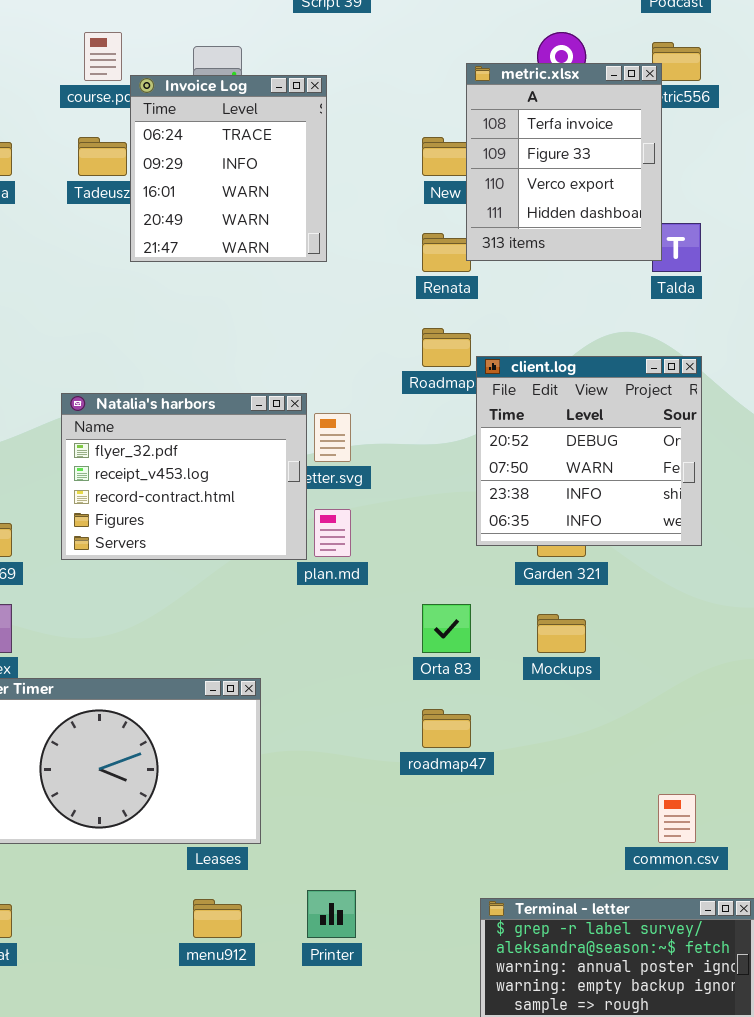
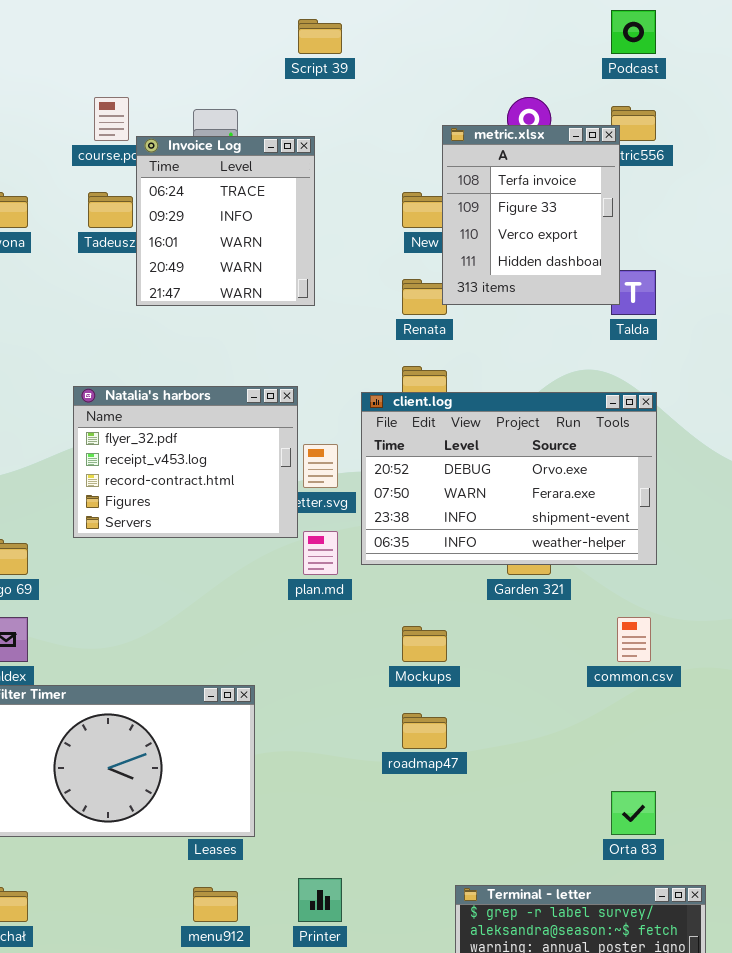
client.log: [476,356,702,546] -> [361,392,657,565], resized
Natalia's harbors: [61,393,307,560] -> [73,386,298,538], moved
Orta 83: [422,604,471,653] -> [611,791,656,835], moved
Mockups: [537,614,586,653] -> [402,626,447,662], moved
common.csv: [658,794,696,843] -> [617,617,651,662], moved

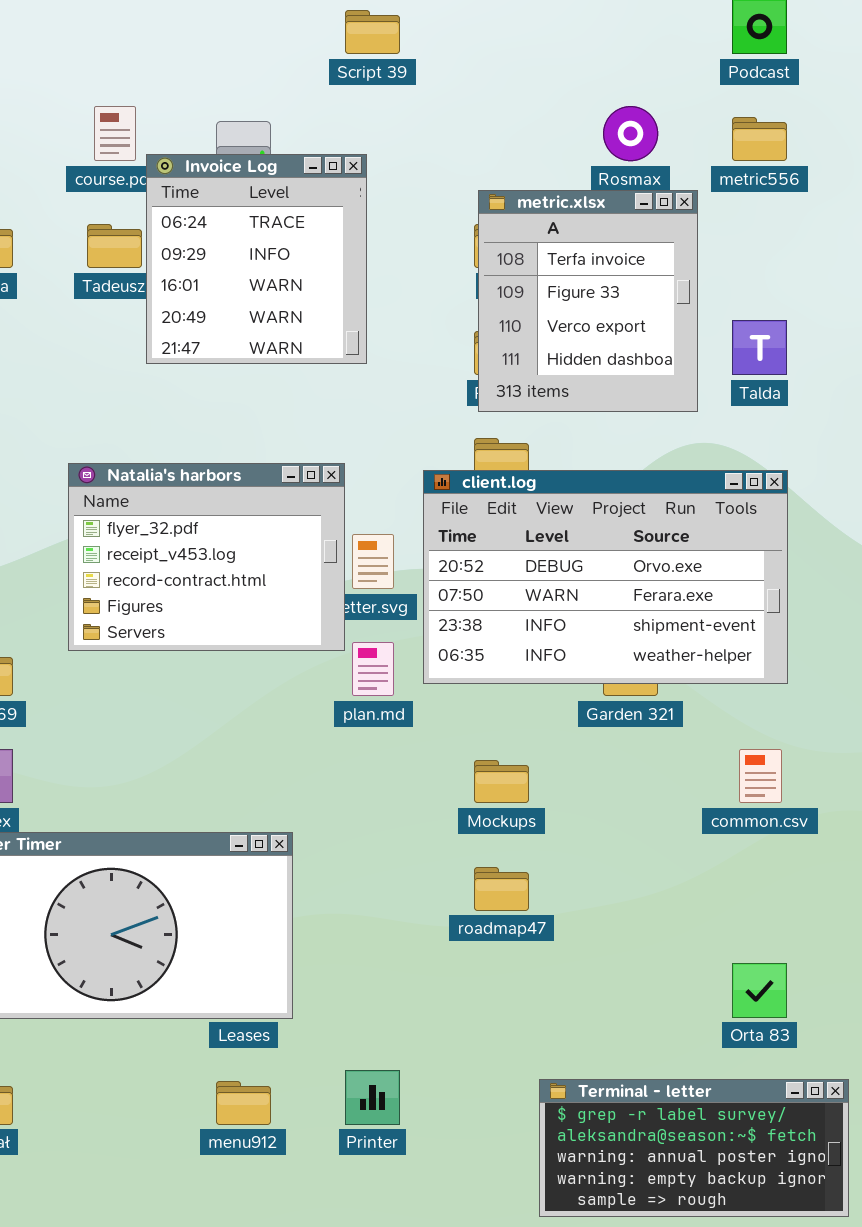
metric.xlsx: [442,125,620,305] -> [478,190,698,412], moved

